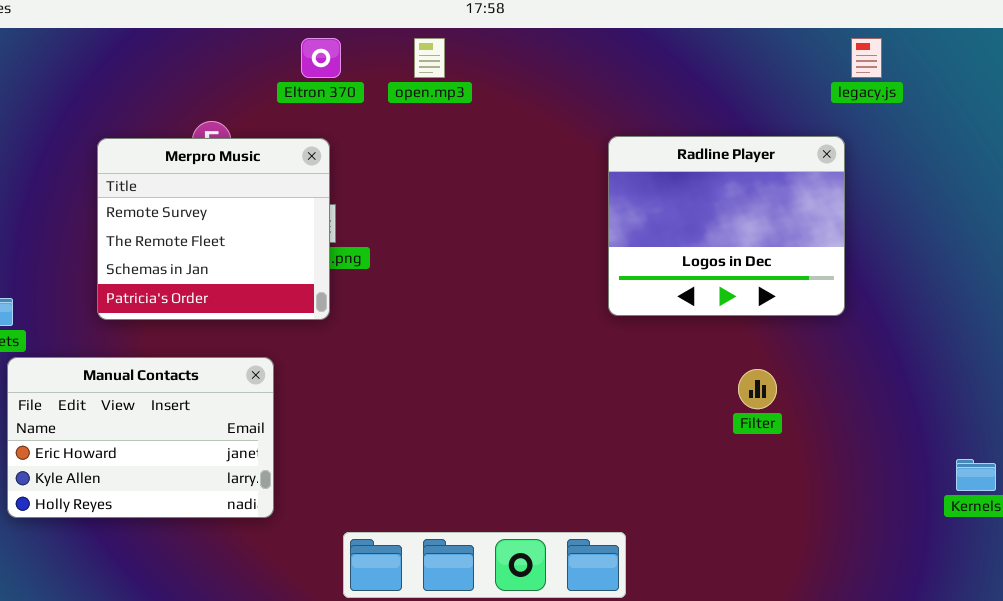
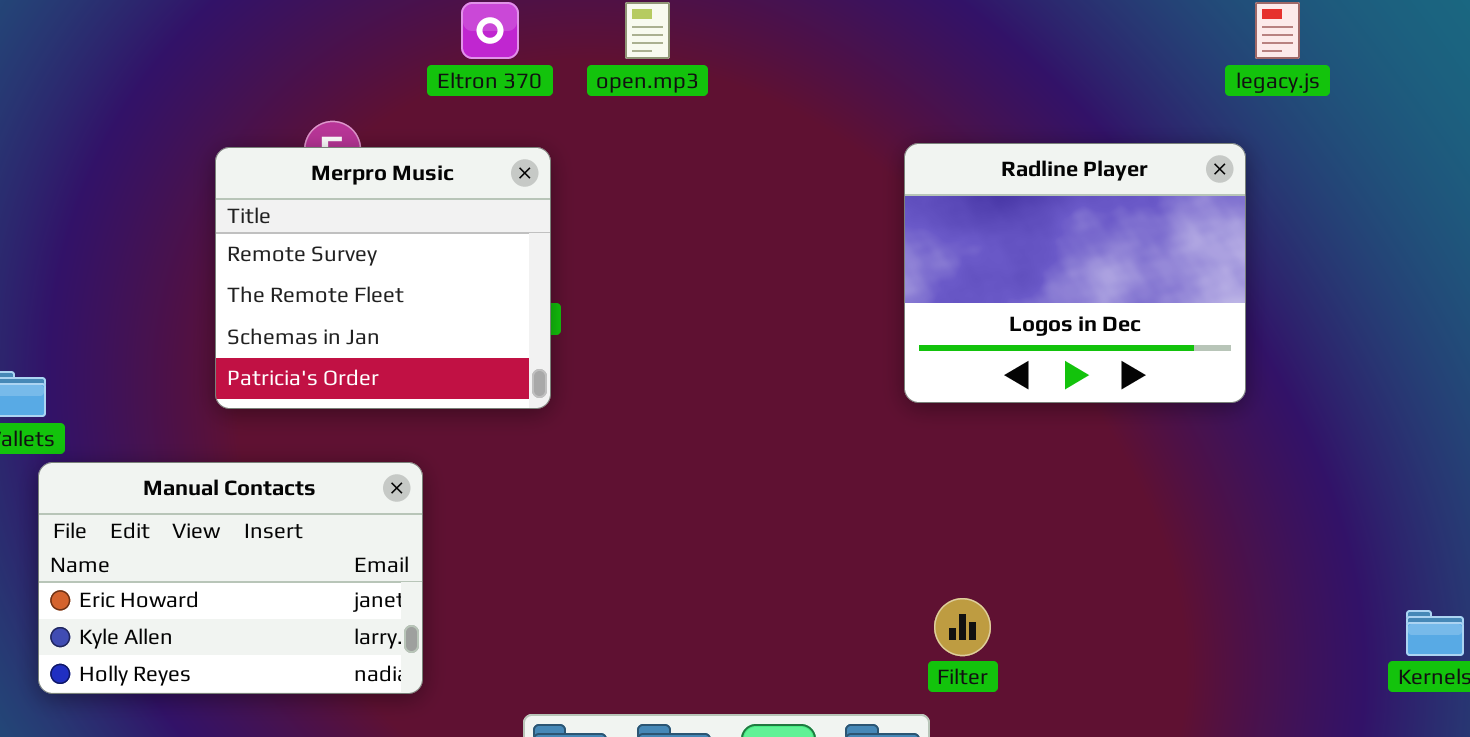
Merpro Music: [97,138,330,320] -> [215,147,551,409], moved
Filter: [738,369,777,409] -> [934,598,991,656], moved

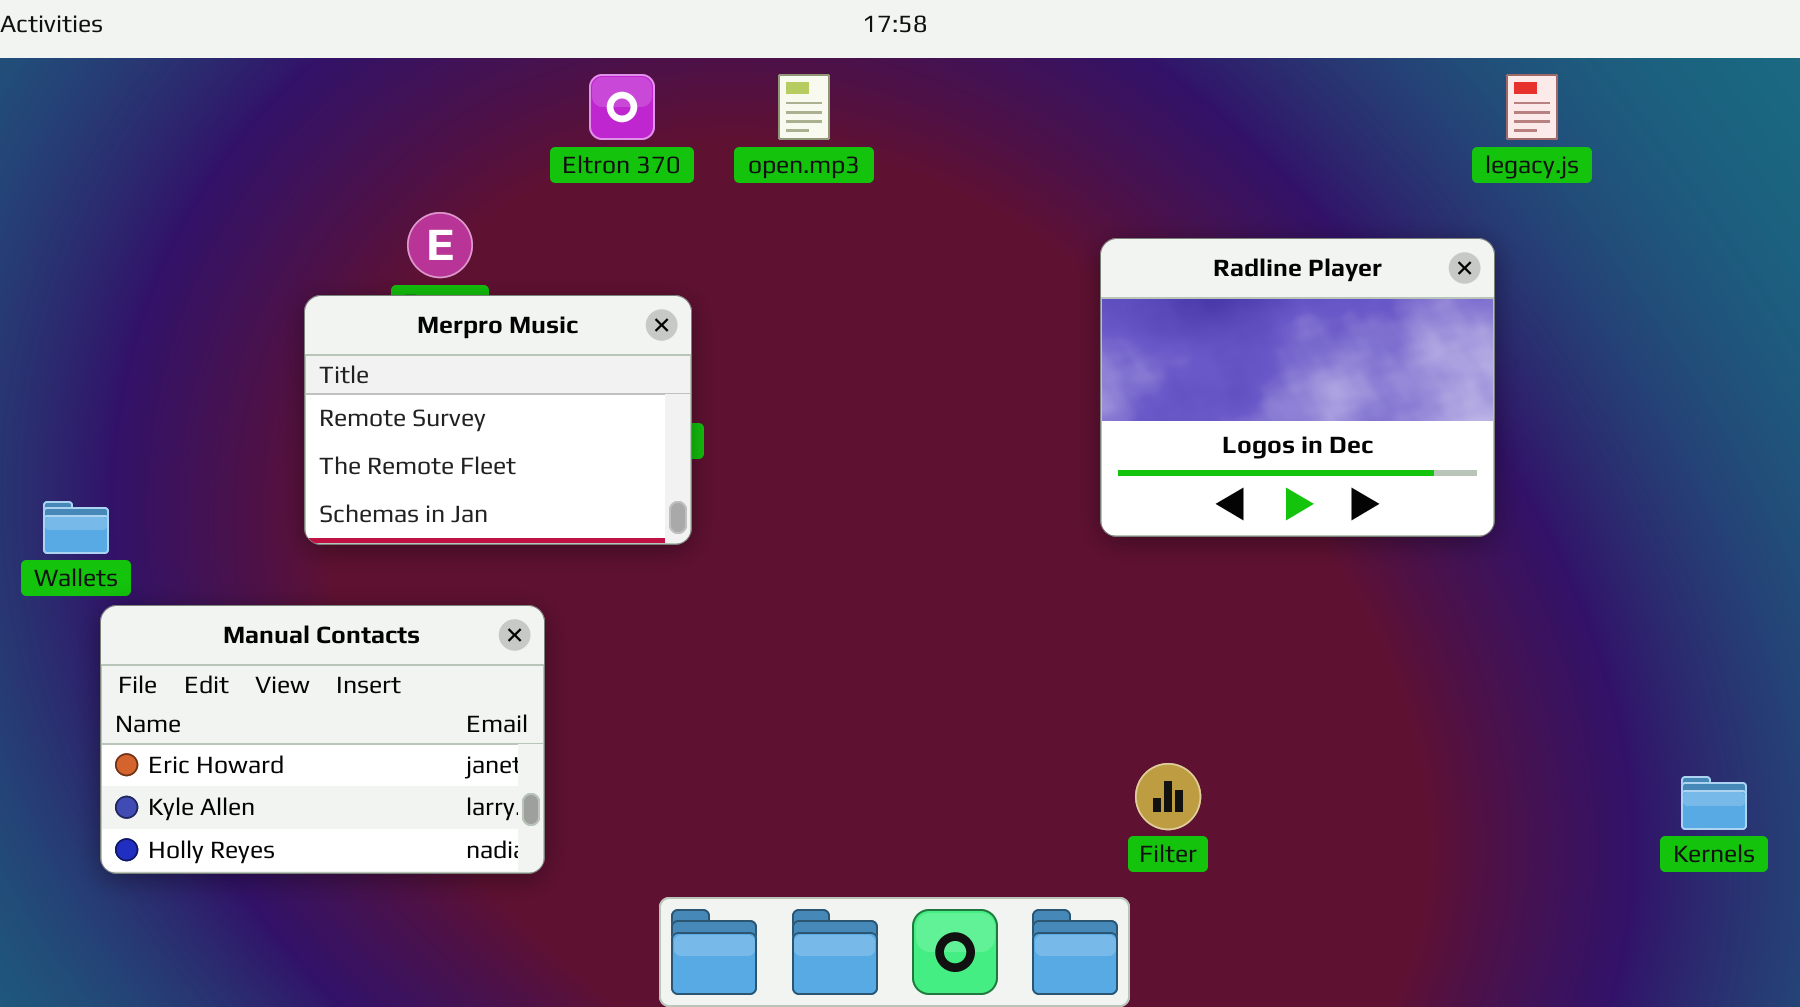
Merpro Music: [215,147,551,409] -> [304,295,692,545], resized

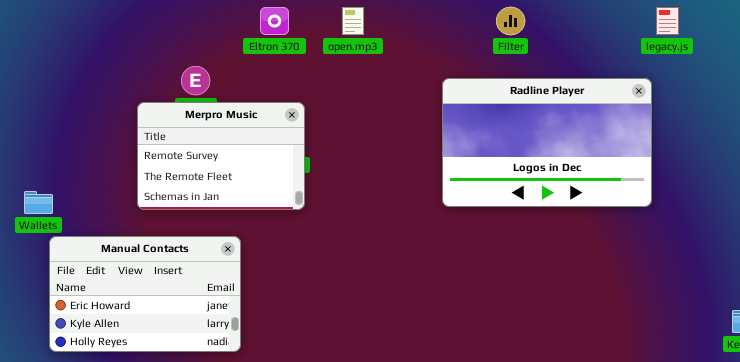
Radline Player: [1100,238,1495,537] -> [442,78,652,207], resized
Filter: [1135,763,1201,830] -> [496,7,525,35], moved

